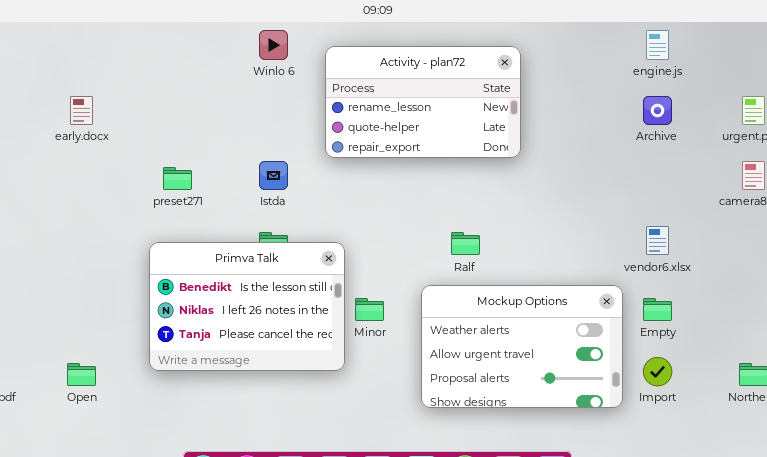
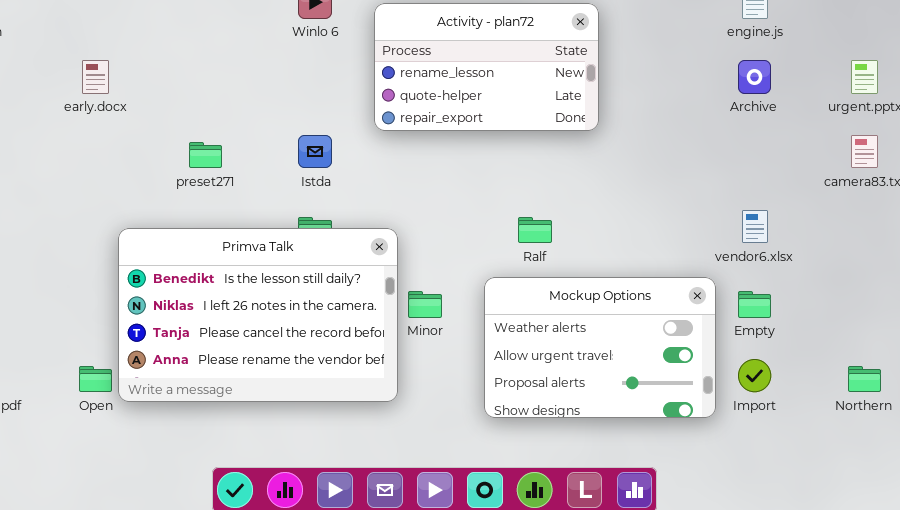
Primva Talk: [149,242,345,371] -> [118,228,398,402], resized

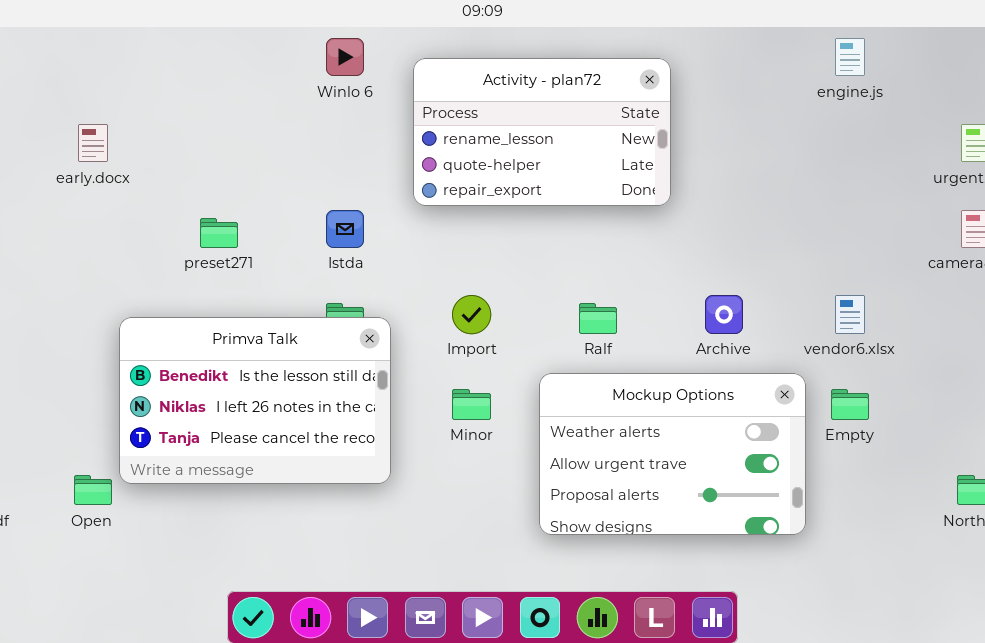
Archive: [738,60,771,94] -> [705,295,743,334], moved
Primva Talk: [118,228,398,402] -> [119,317,391,484], resized
Import: [738,359,771,392] -> [452,295,491,334], moved

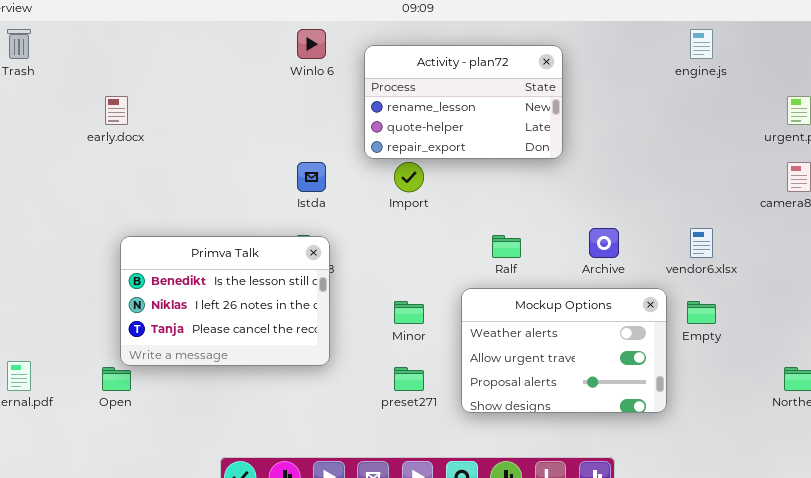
preset271: [200,218,238,248] -> [394,367,424,391], moved
Import: [452,295,491,334] -> [394,162,424,192], moved
Primva Talk: [119,317,391,484] -> [120,236,330,366], moved

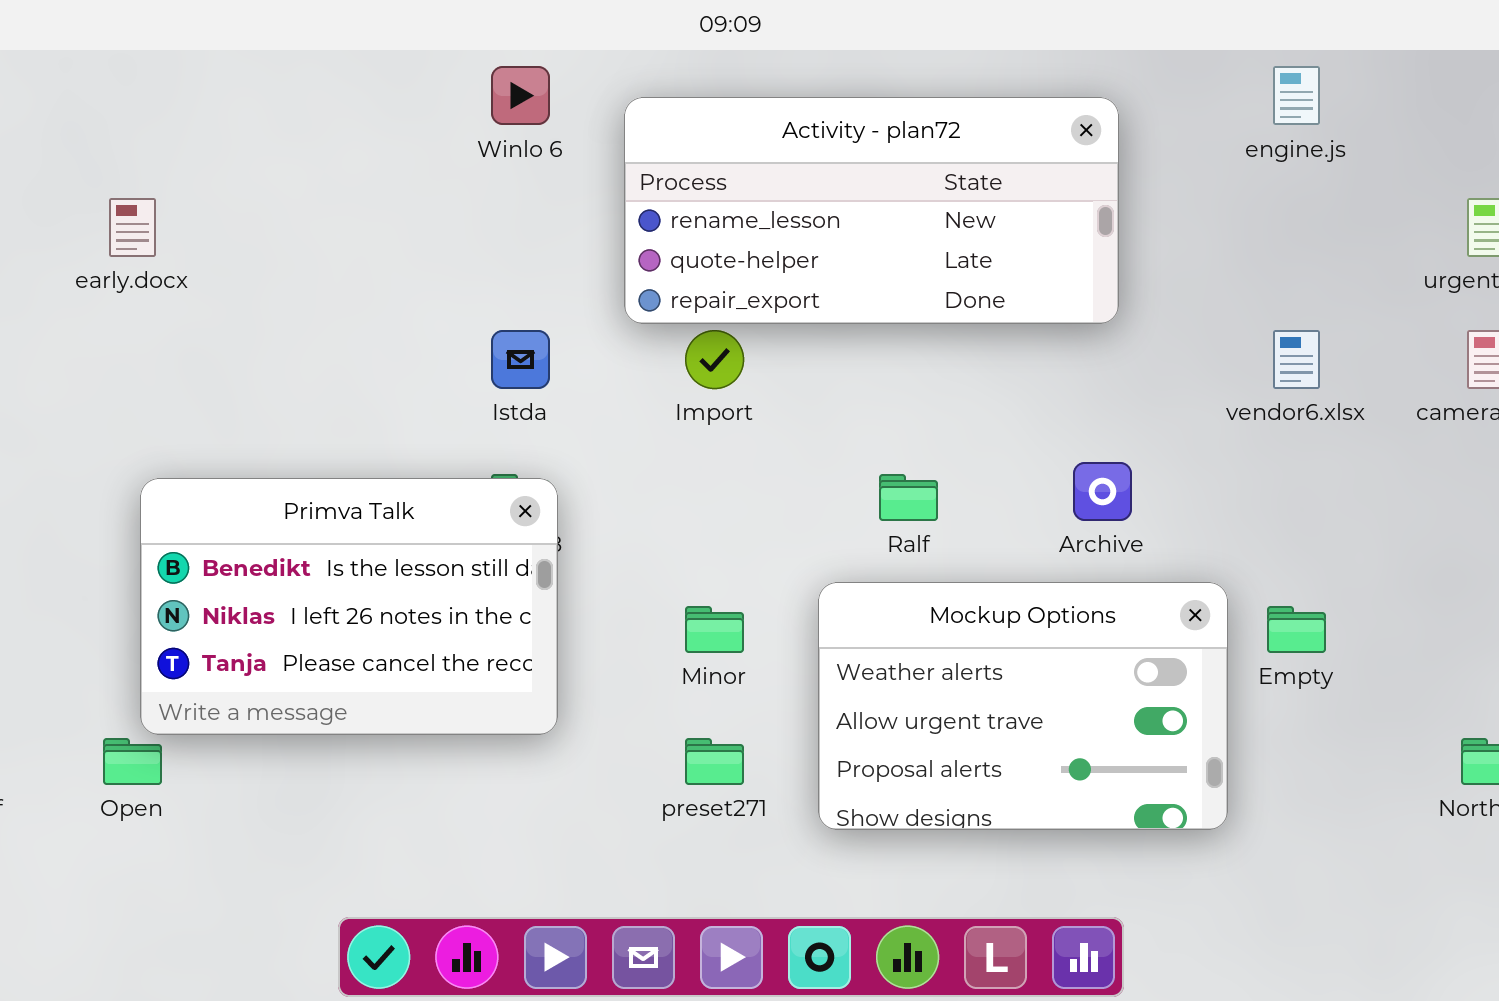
Activity - plan72: [364,45,563,159] -> [624,97,1119,324], resized
vendor6.xlsx: [690,228,713,258] -> [1273,330,1320,389], moved

